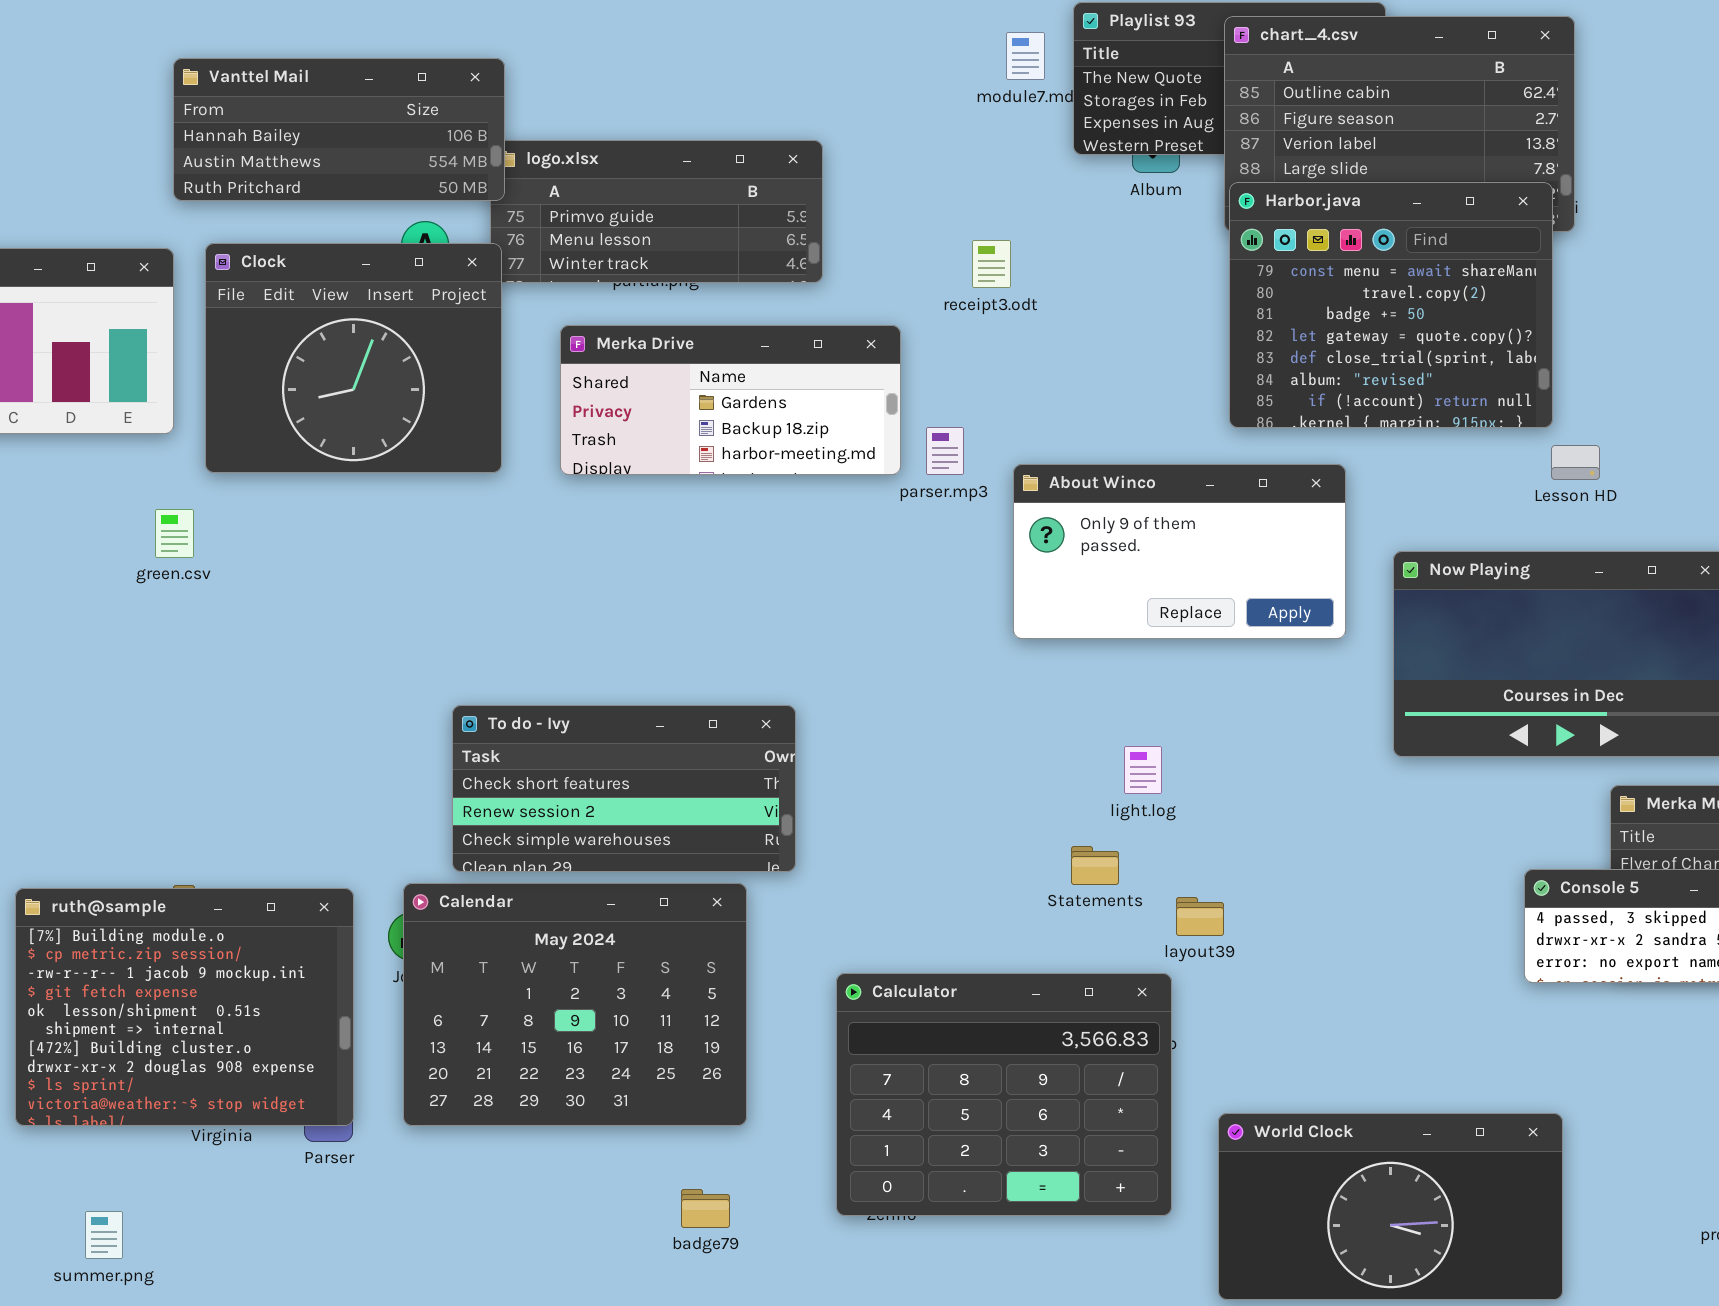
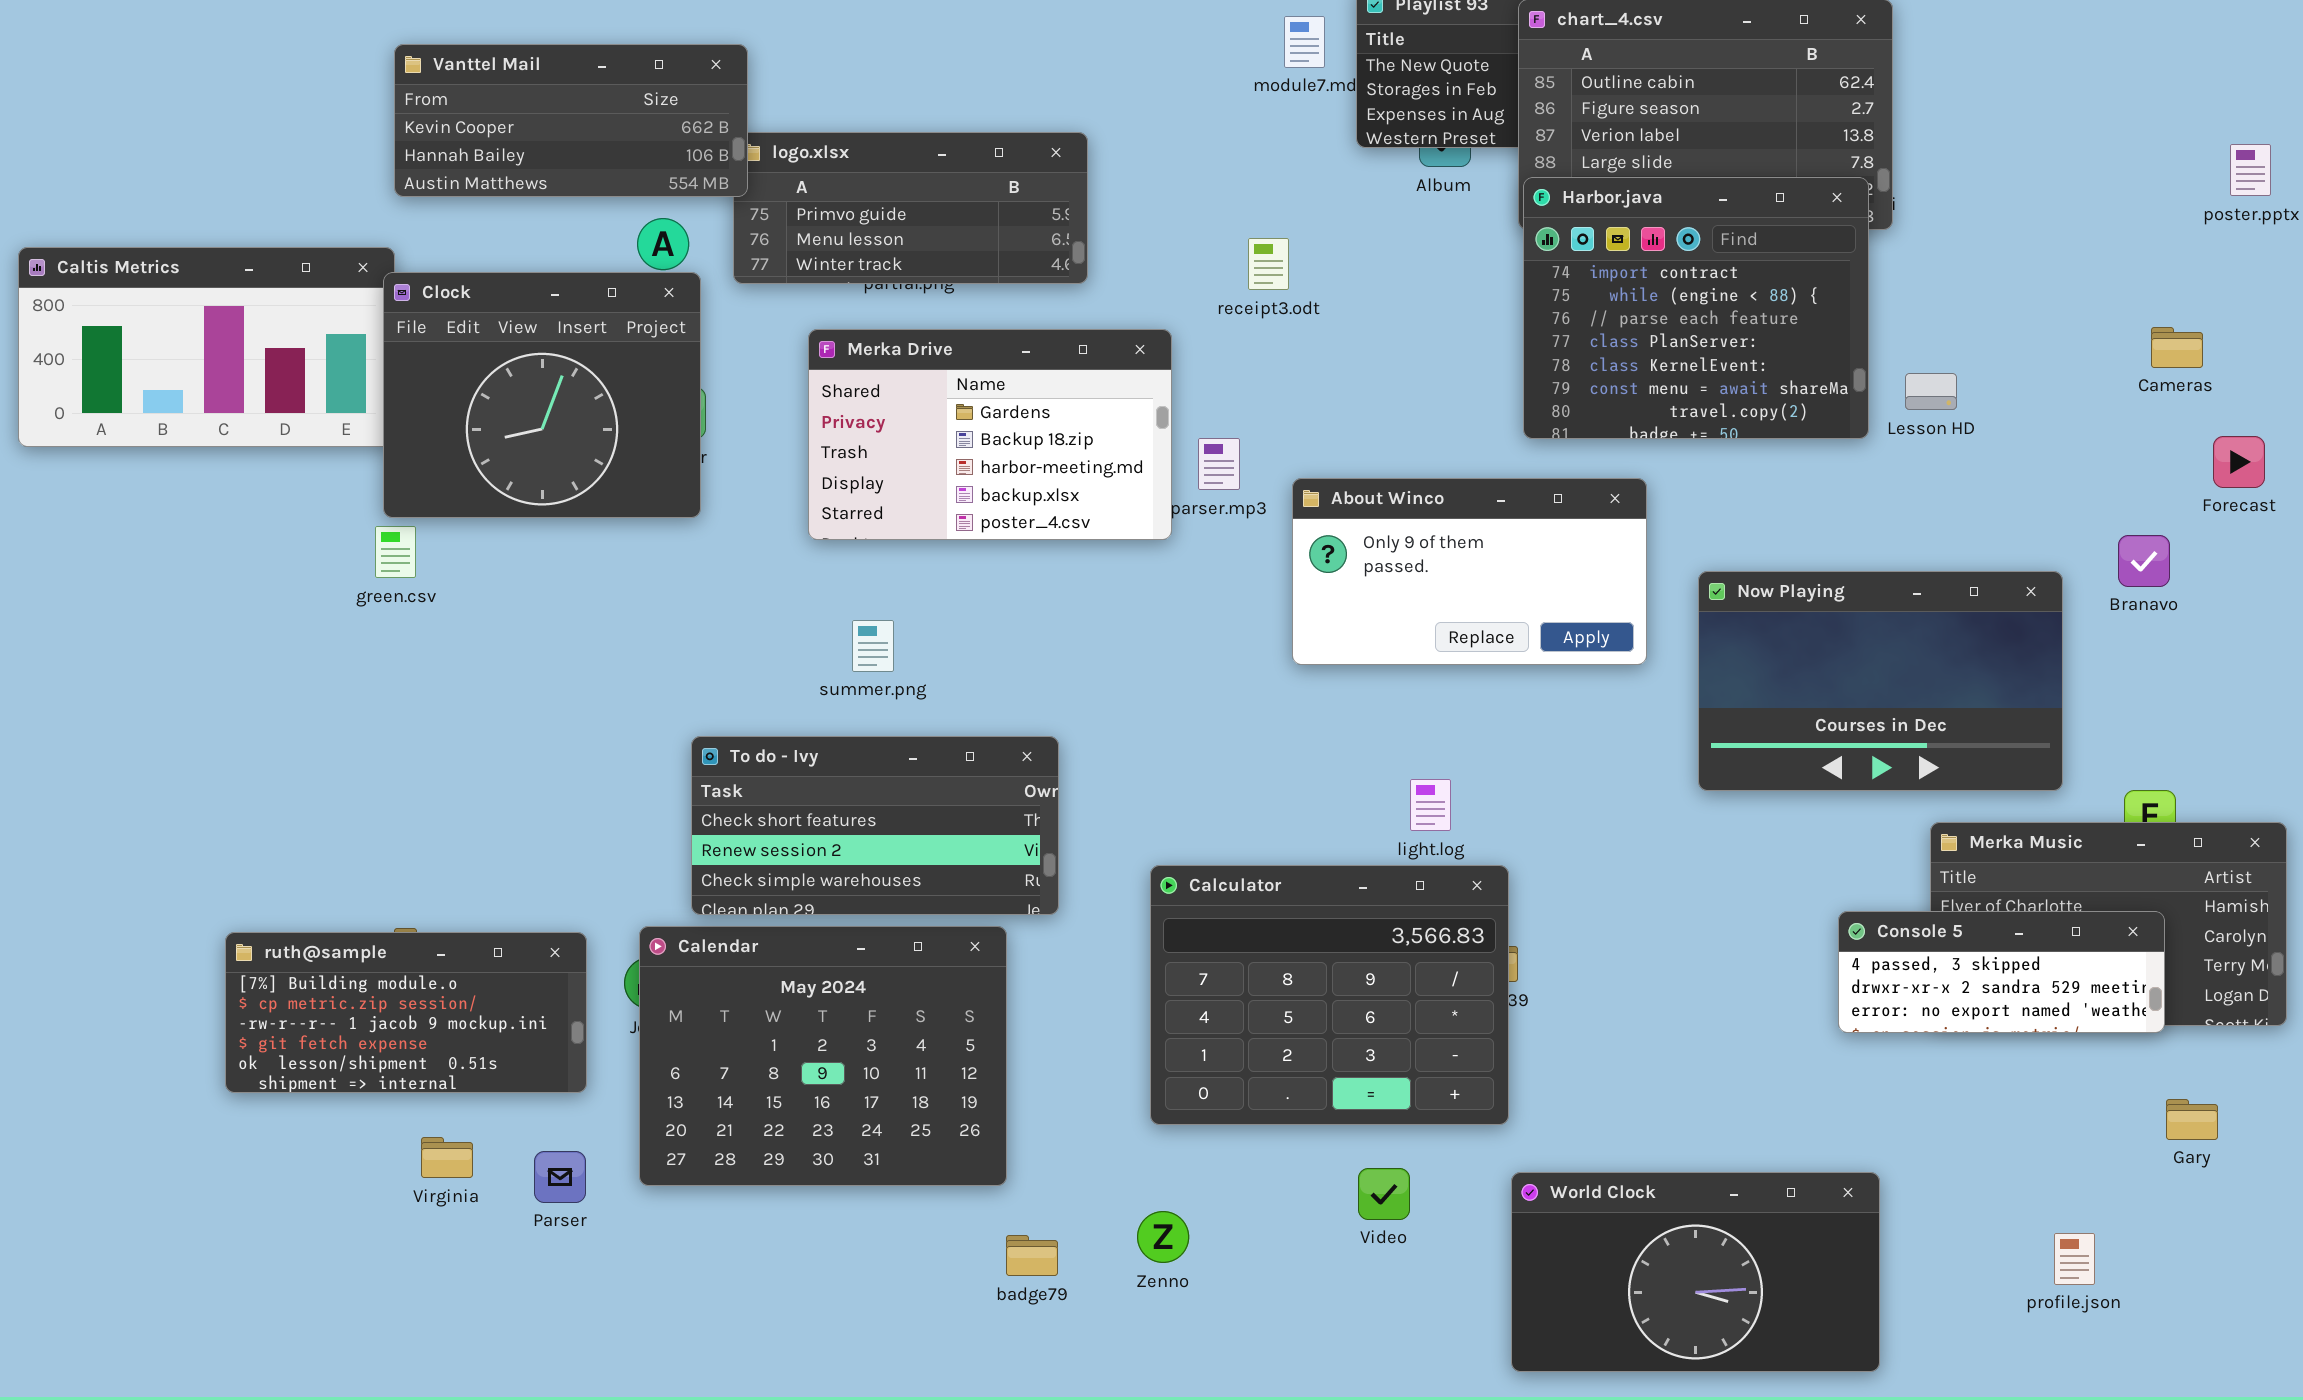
Vanttel Mail: [173,58,505,201] -> [394,44,748,197], scrolled up 1 row
Harbor.java: [1229,182,1553,428] -> [1523,177,1869,439], scrolled up 5 rows
Clock: [205,243,502,473] -> [383,272,701,518], moved
Merka Drive: [560,325,901,475] -> [808,329,1172,540], resized
Lesson HD: [1551,445,1600,480] -> [1905,373,1957,410], moved
ruth@sample: [15,888,354,1126] -> [225,932,587,1093], resized
Calculator: [836,973,1172,1216] -> [1150,865,1509,1125], moved
badge79: [681,1189,730,1228] -> [1006,1235,1058,1276], moved
summer.png: [85,1211,123,1259] -> [852,620,894,672], moved

